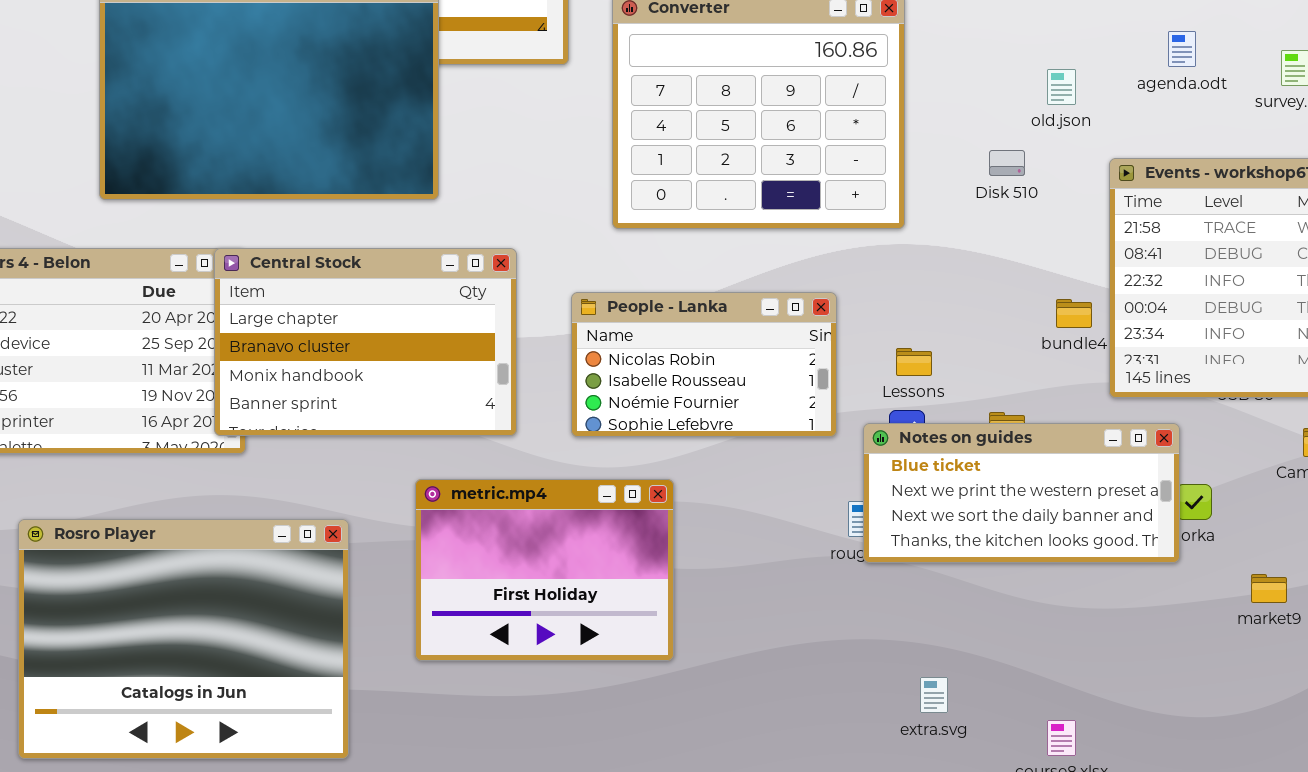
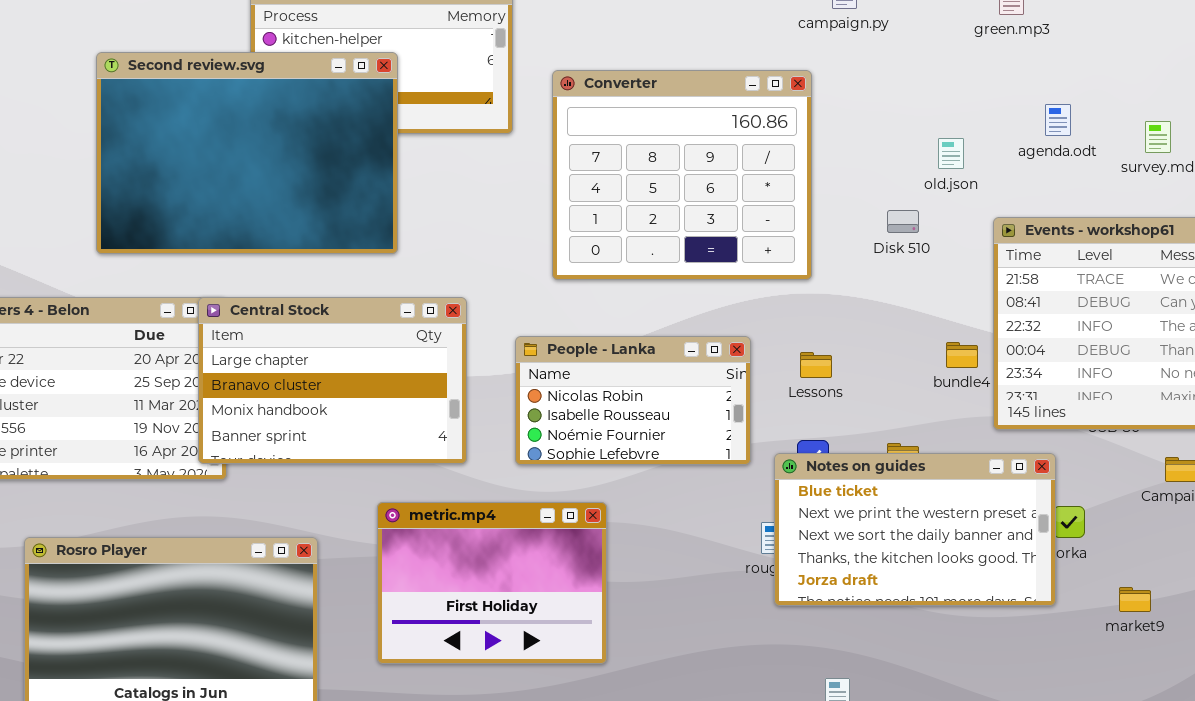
Lessons: [896,348,932,376] -> [800,352,832,378], moved
Notes on guides: [863,423,1180,563] -> [774,453,1056,606], resized

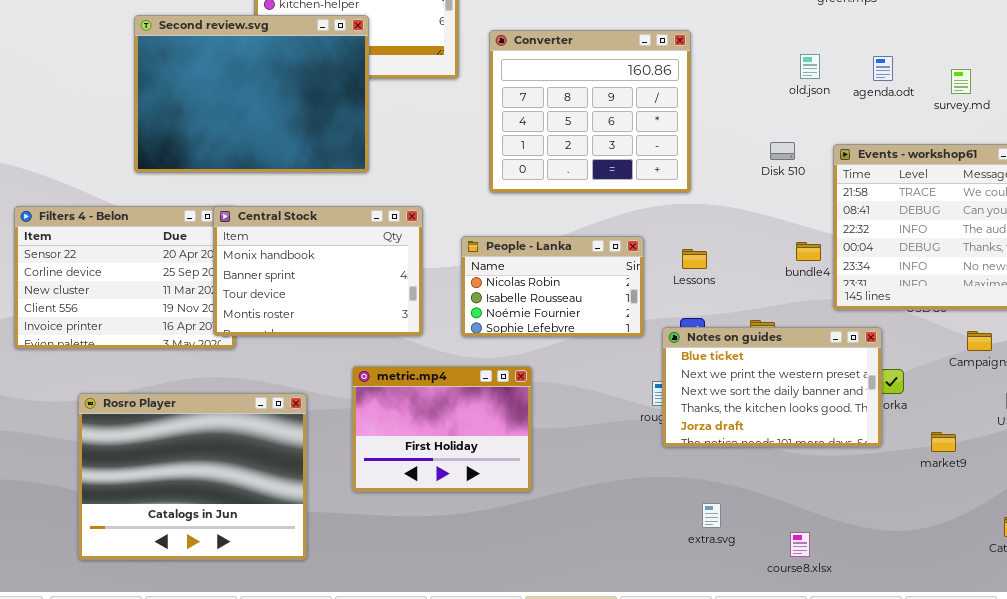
old.json: [938,138,964,169] -> [800,54,820,79], moved
Disk 510: [887,210,919,233] -> [770,142,795,160], moved
Central Stock: [198,297,467,464] -> [213,206,423,336], scrolled down 2 rows

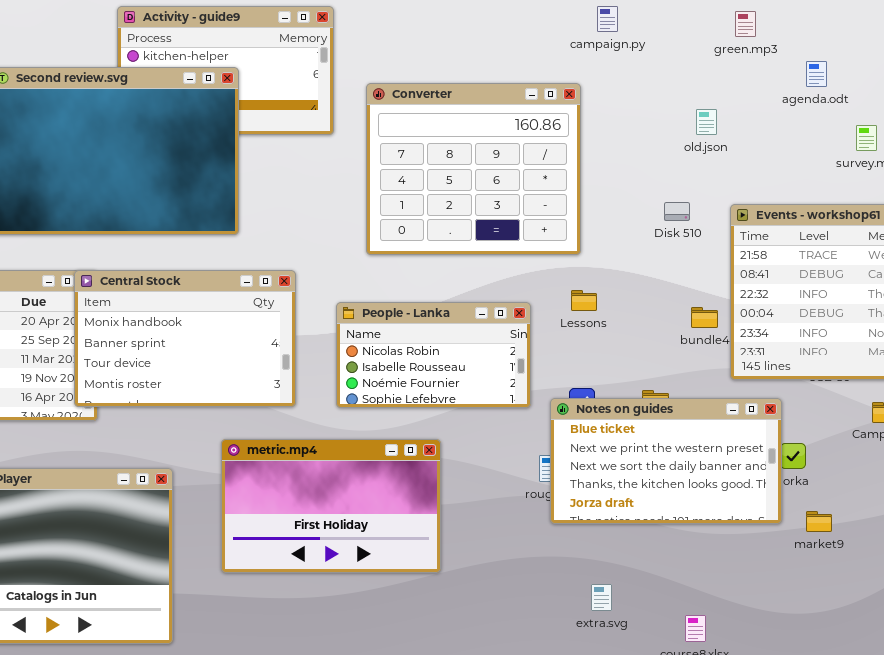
agenda.odt: [873,56,893,81] -> [806,61,827,87], moved
Lessons: [682,249,707,269] -> [571,290,597,311], moved
metric.mp4: [352,366,532,492] -> [221,439,441,573], resized
market9: [931,432,956,452] -> [806,511,832,532], moved

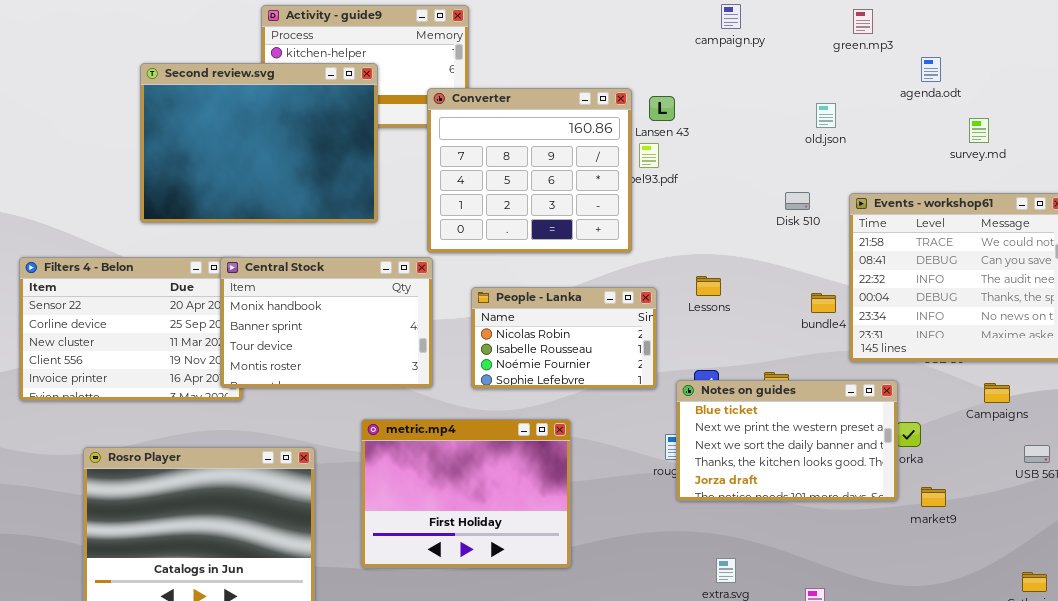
Converter: [366,83,581,255] -> [427,88,632,253], moved
metric.mp4: [221,439,441,573] -> [361,419,571,568], resized

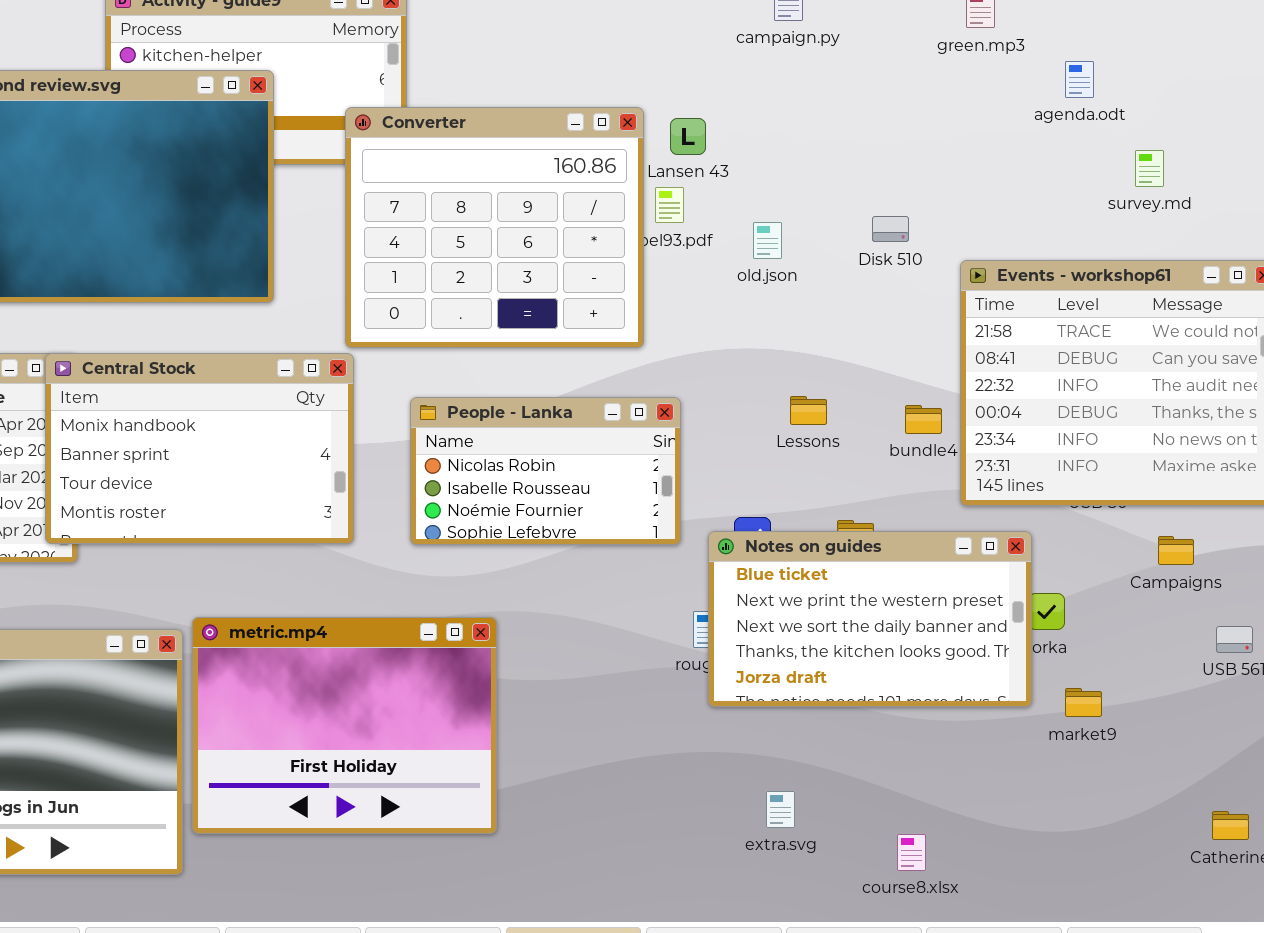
old.json: [816,103,836,128] -> [753,222,782,259], moved
Disk 510: [785,192,810,210] -> [872,216,909,242], moved
Lessons: [696,276,721,296] -> [790,396,827,425], moved
metric.mp4: [361,419,571,568] -> [192,617,497,834], moved

